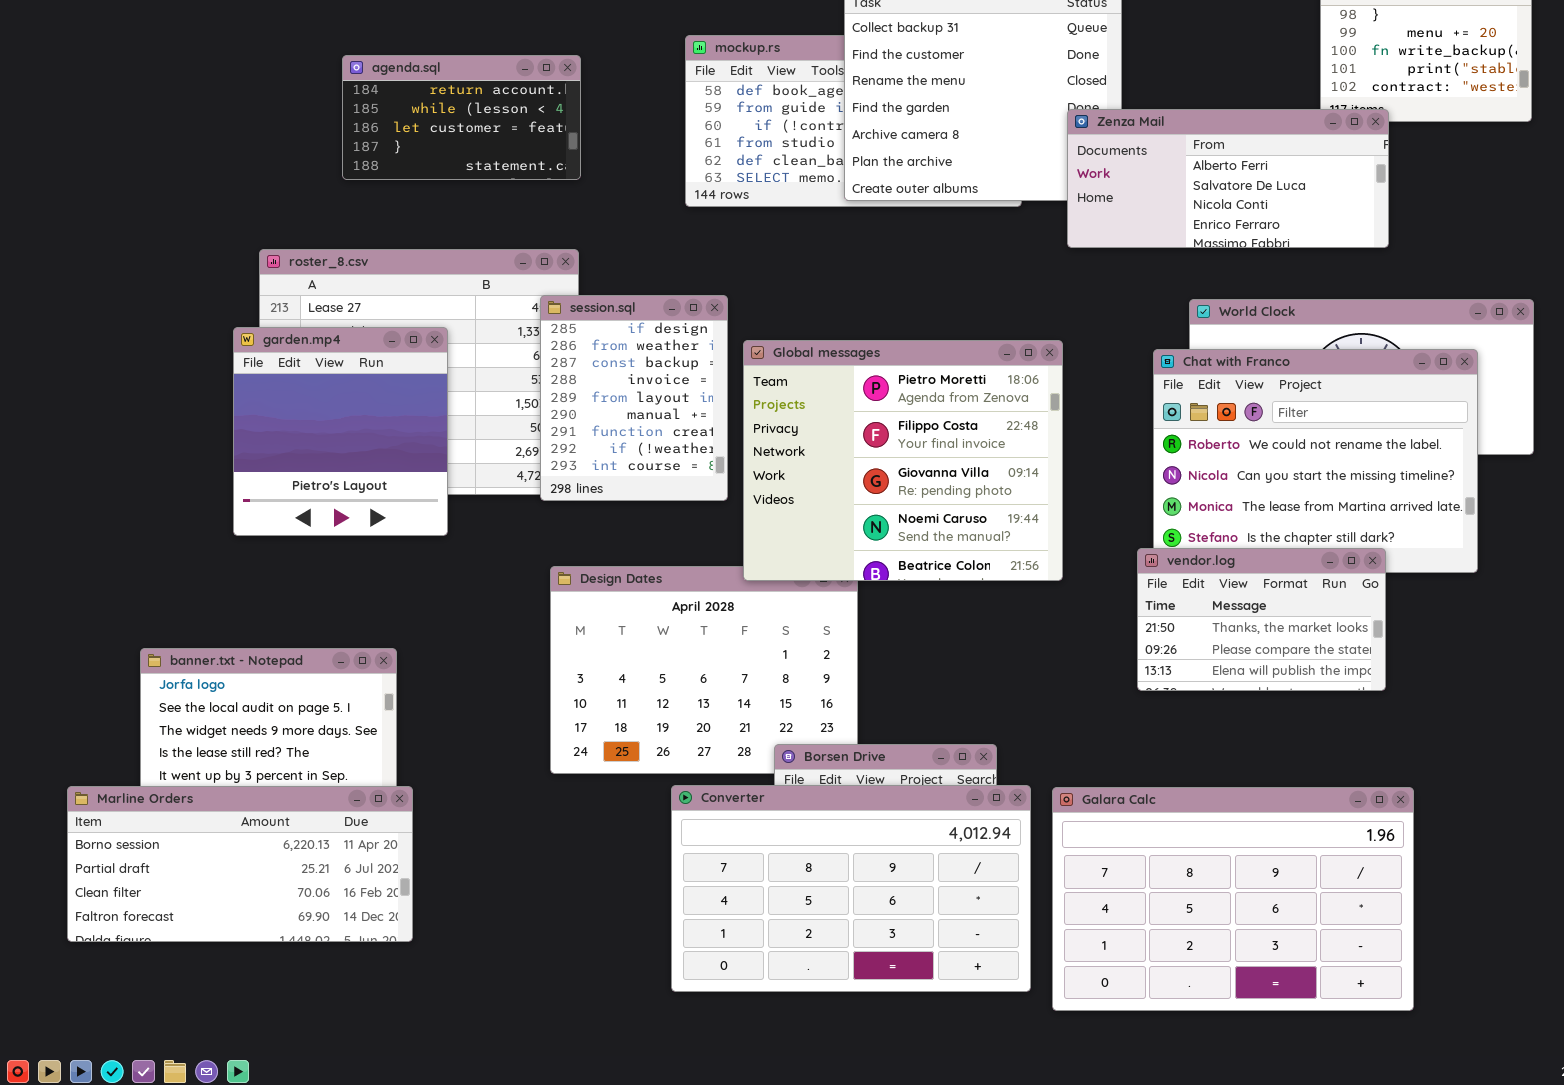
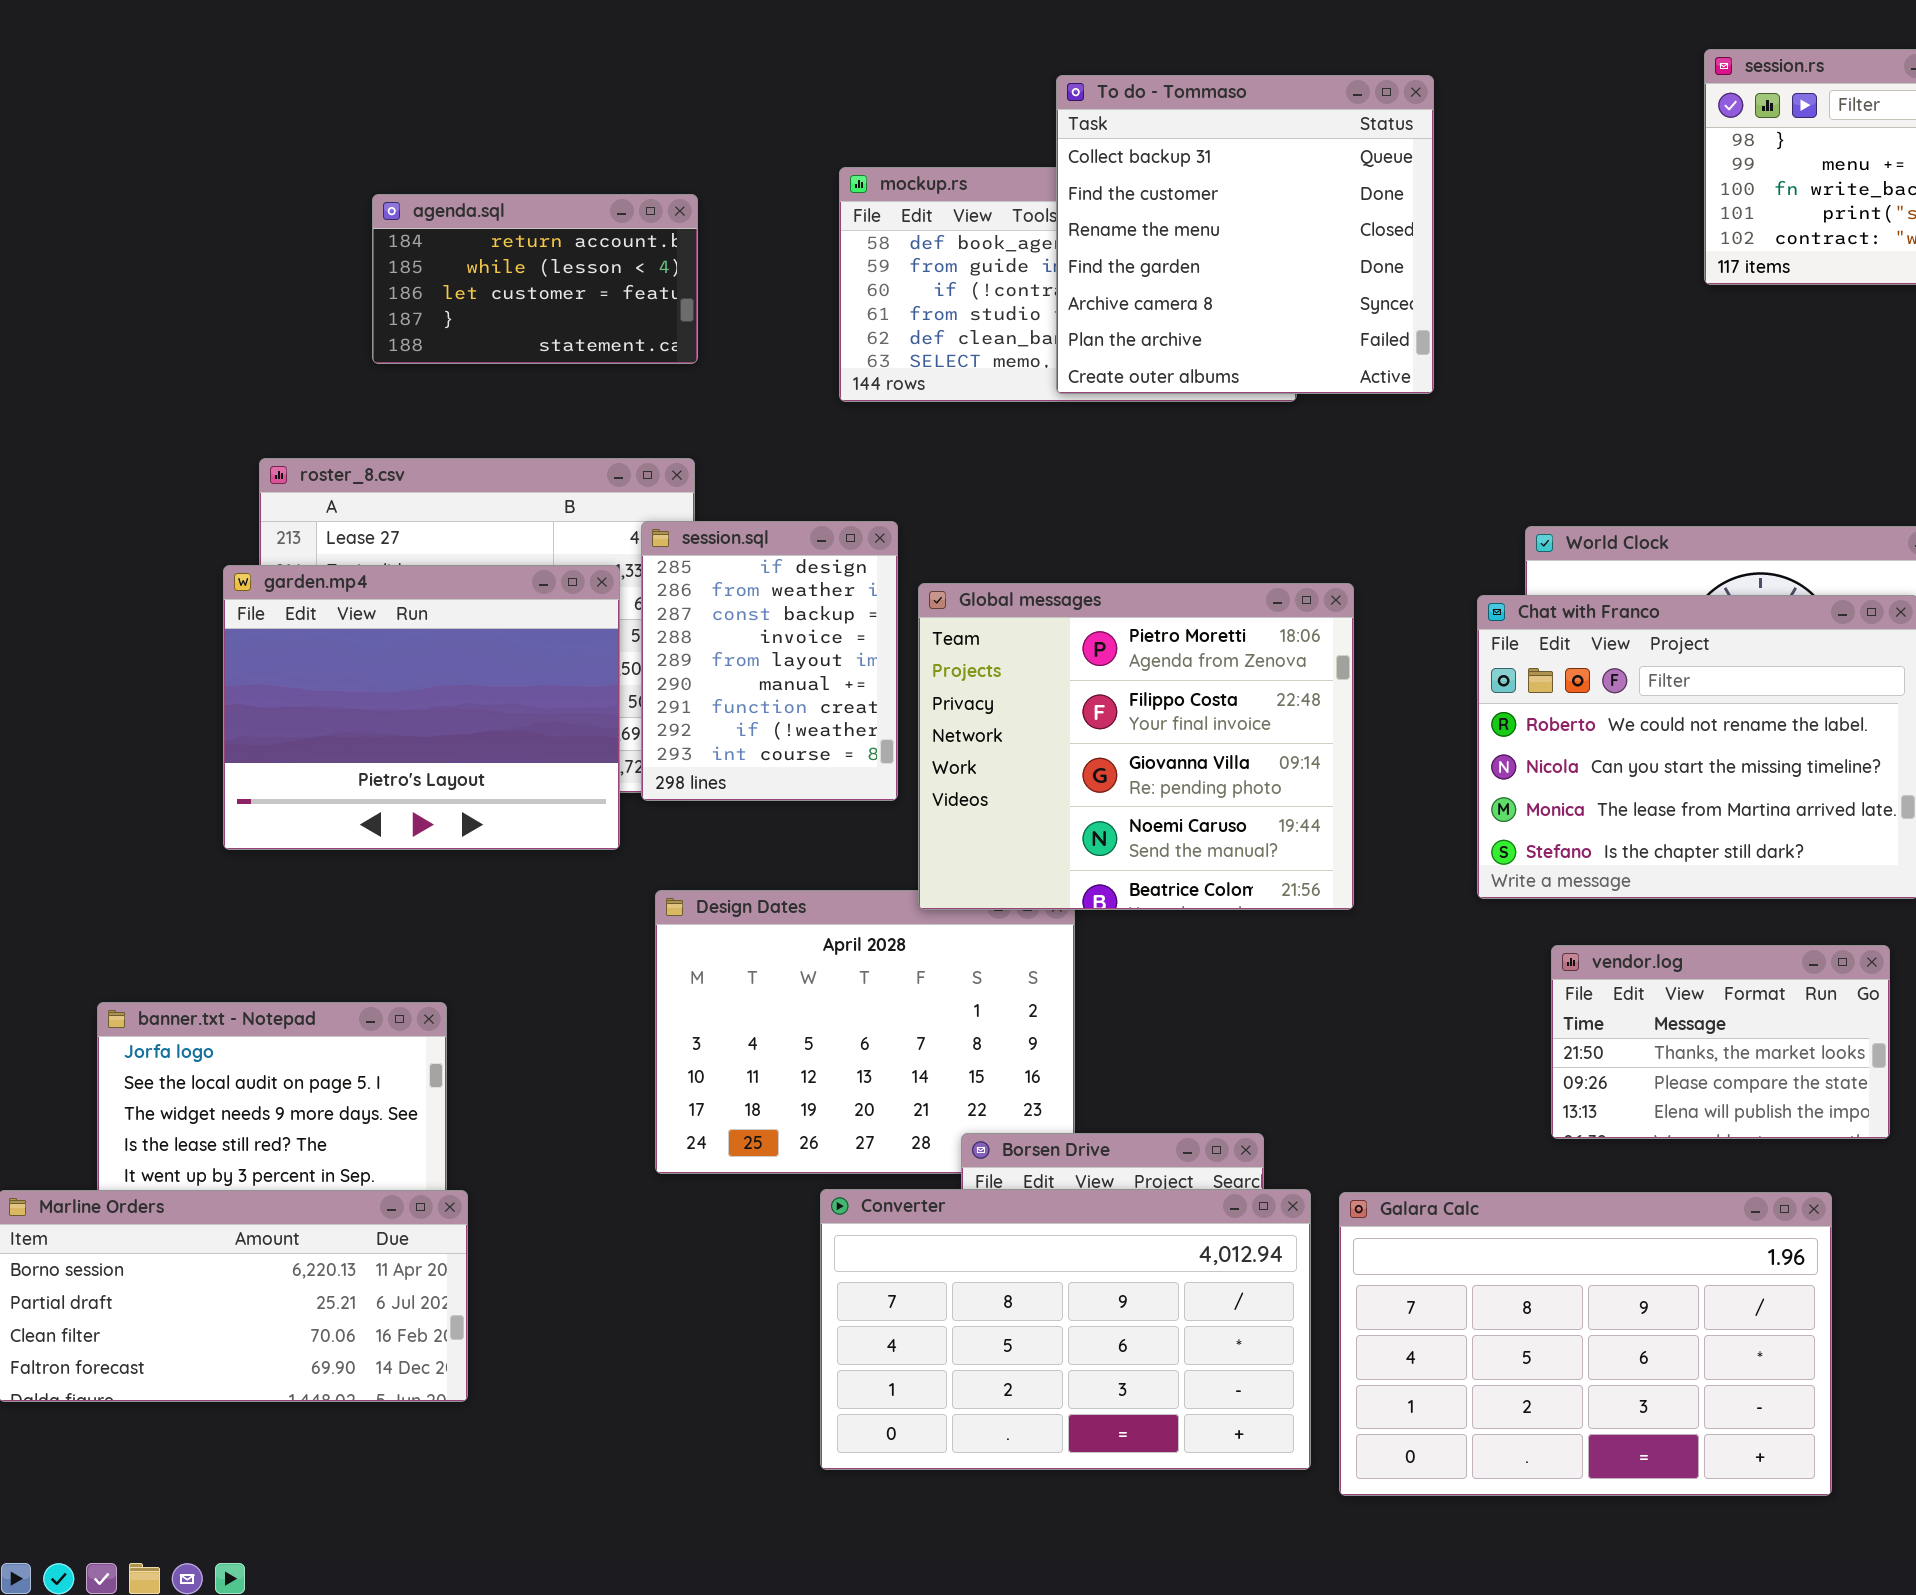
Zenza Mail: [1067,109,1389,248] -> none, closed
garden.mp4: [233,327,448,536] -> [223,565,620,850], resized
vendor.log: [1137,548,1386,691] -> [1551,945,1890,1139], moved

